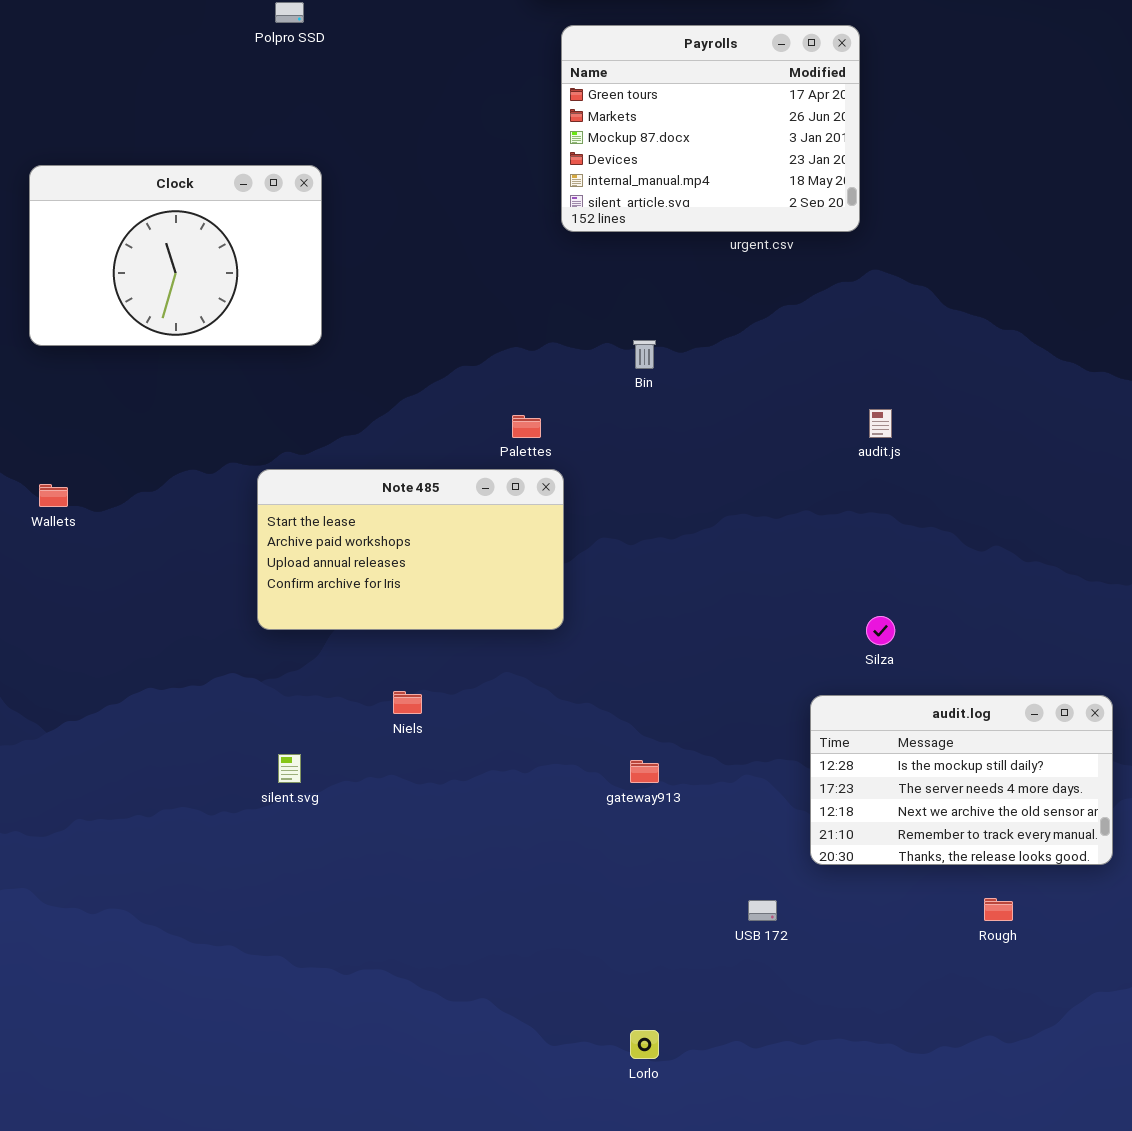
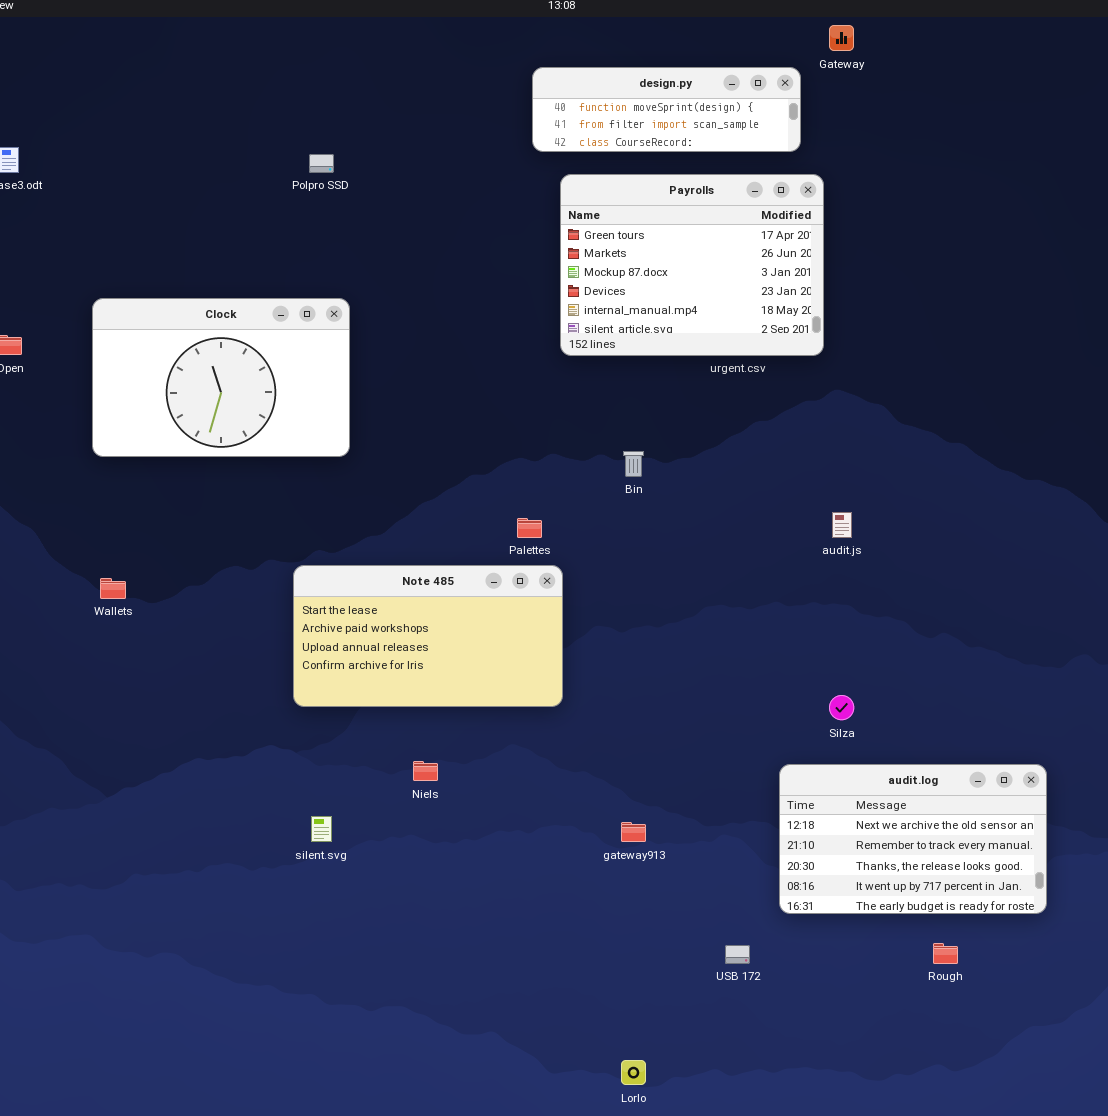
audit.log: [810,695,1113,865] -> [779,764,1047,914], scrolled down 2 rows

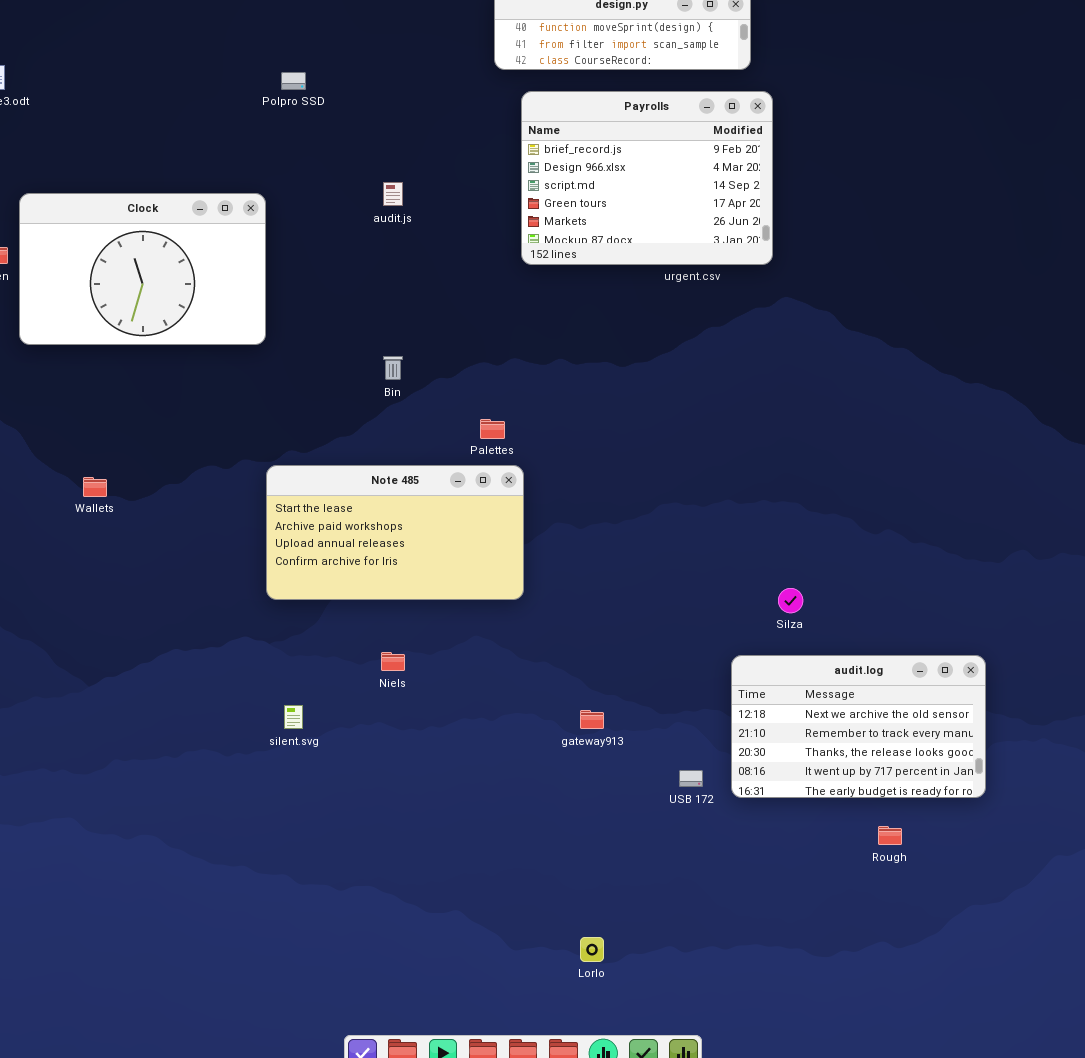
Payrolls: [560,174,824,356] -> [521,91,773,265], scrolled up 3 rows
Clock: [92,298,350,457] -> [19,193,266,345], moved
Bin: [623,451,644,477] -> [383,356,403,380], moved
audit.js: [832,512,852,538] -> [383,182,403,206], moved
USB 172: [725,945,750,964] -> [679,770,703,787], moved

